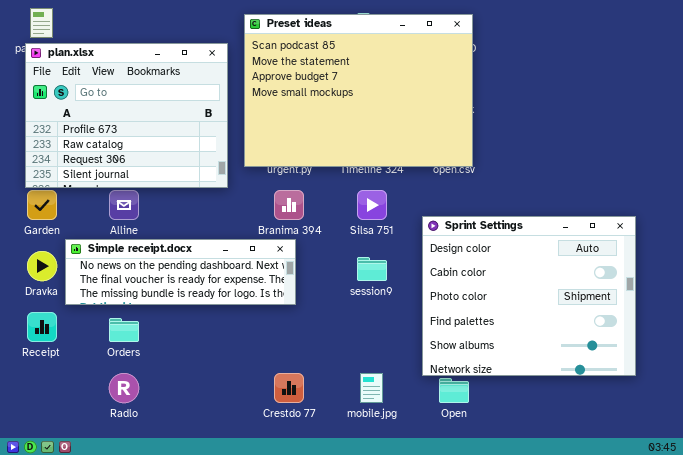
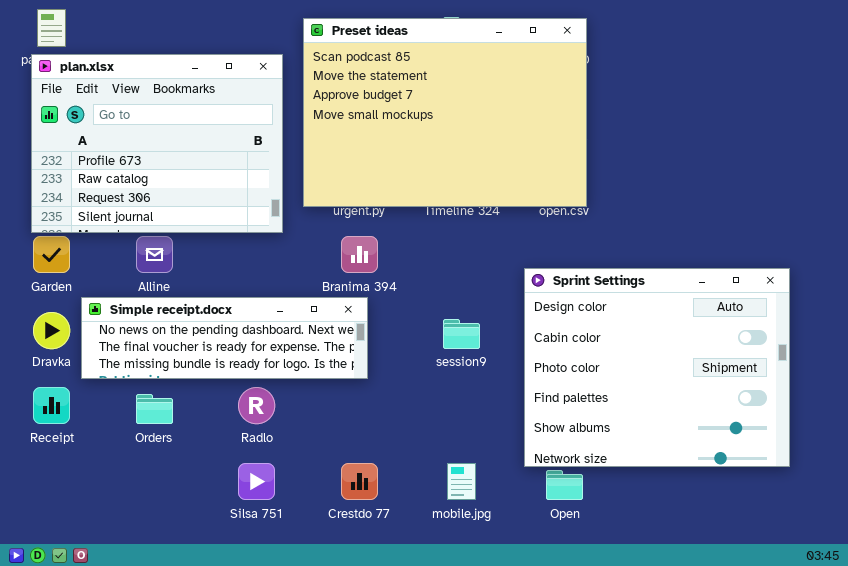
Silsa 751: [357,190,387,220] -> [238,463,275,500], moved
Radlo: [109,373,139,403] -> [238,387,275,424], moved

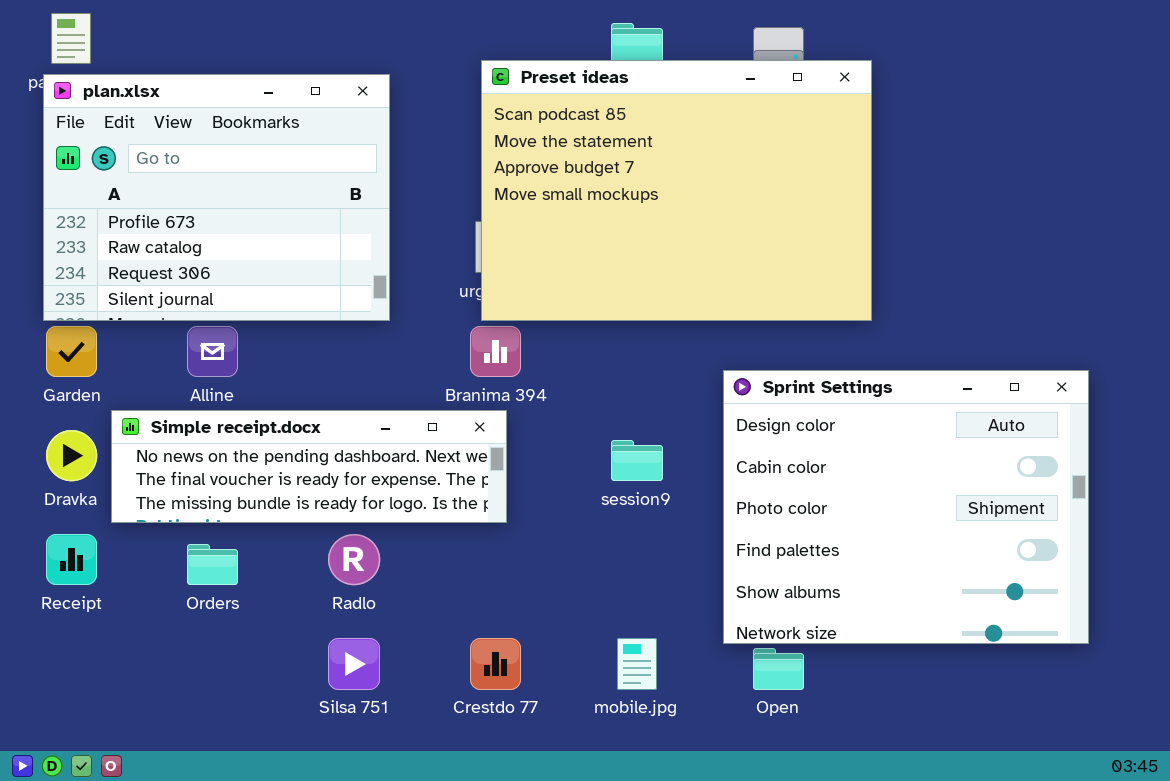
Preset ideas: [303,18,587,207] -> [481,60,872,321], moved

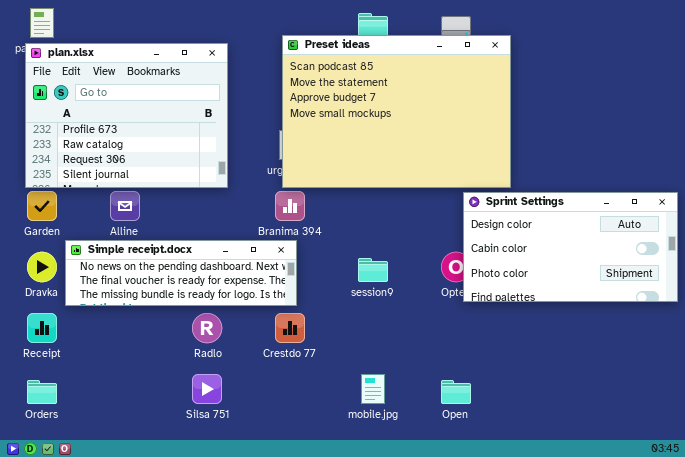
Sprint Settings: [723,370,1089,644] -> [463,192,678,302], moved, resized
Orders: [187,544,238,585] -> [27,380,57,404], moved
Crestdo 77: [470,638,521,690] -> [275,313,305,343], moved

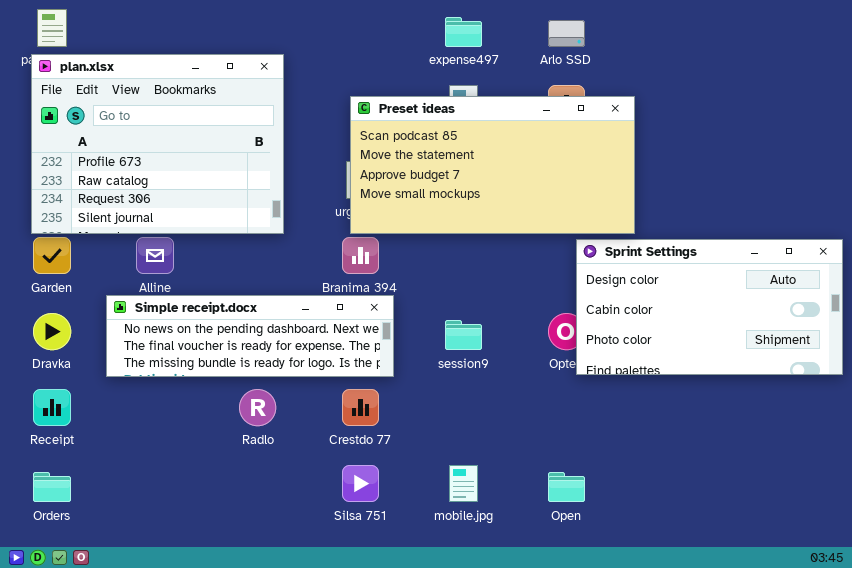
Preset ideas: [282,35,511,188] -> [350,96,635,234], resized
Simple receipt.docx: [65,240,297,306] -> [106,295,394,377], moved
Silsa 751: [192,374,222,404] -> [342,465,379,502], moved

